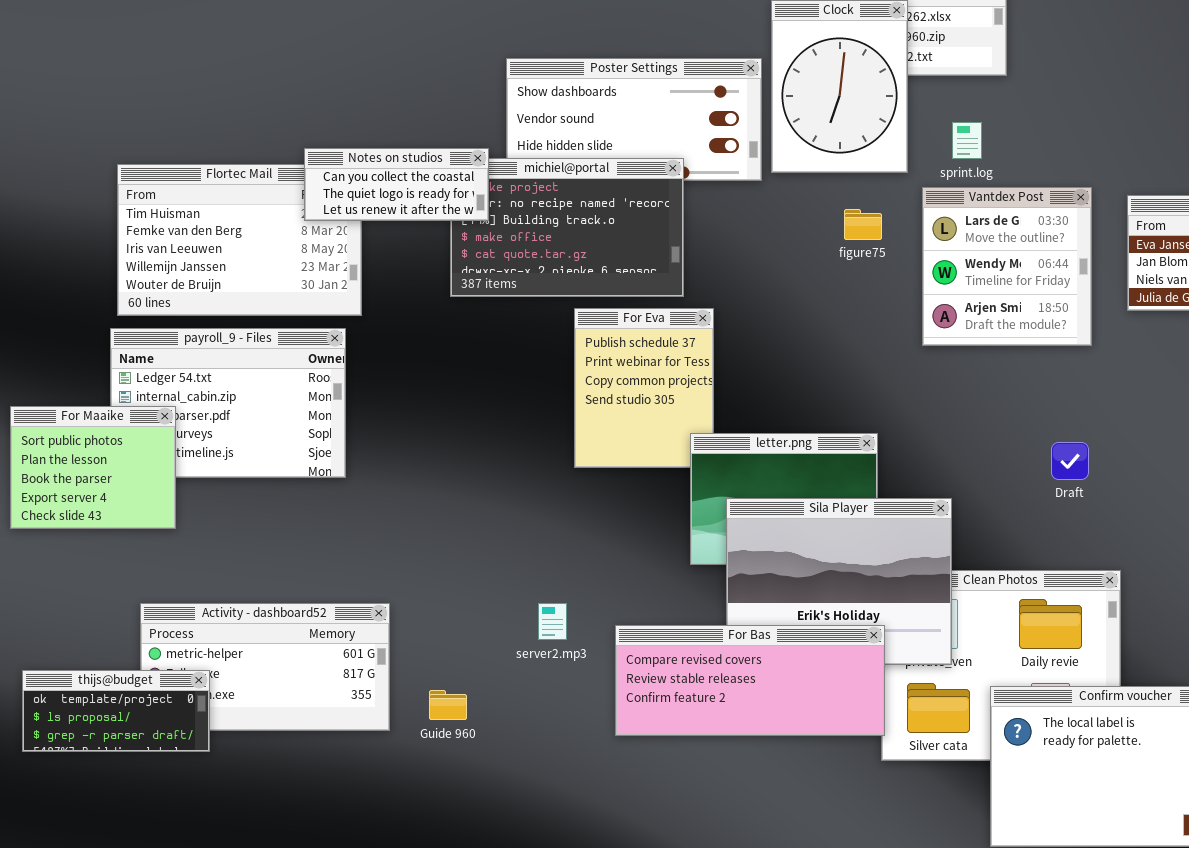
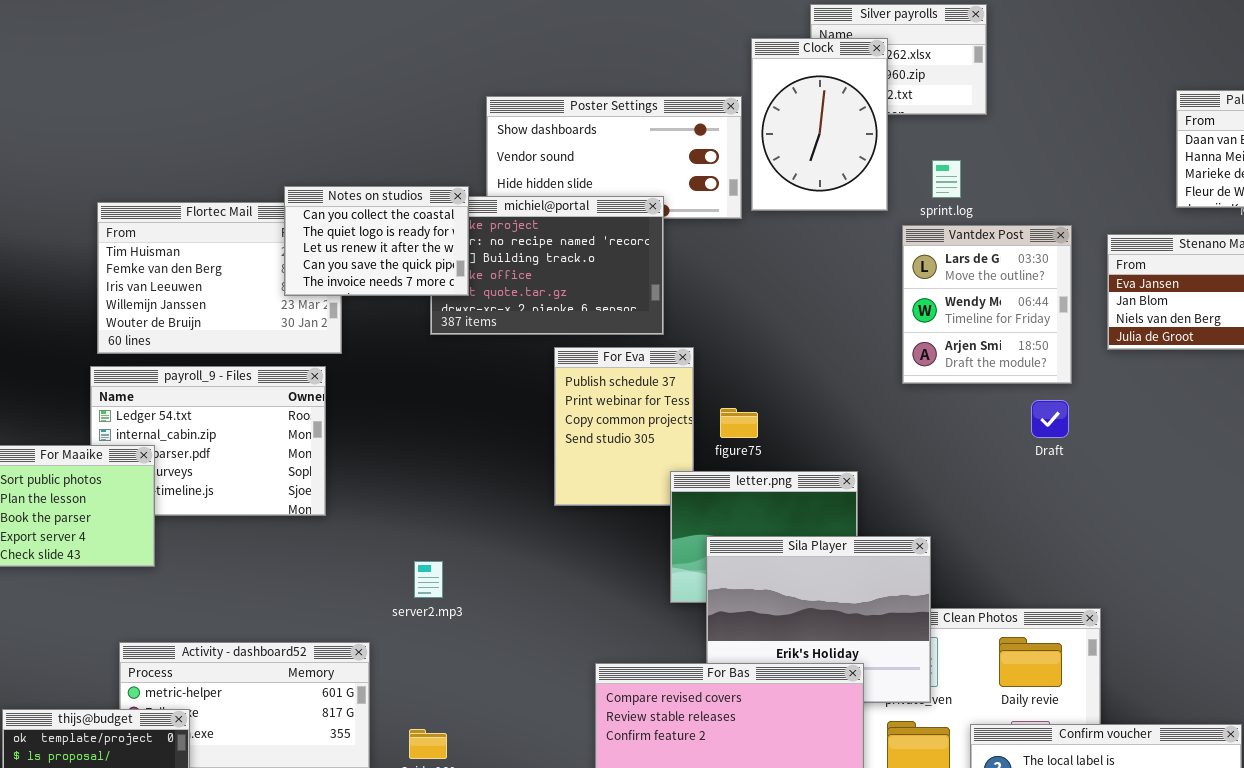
Notes on studios: [304,148,489,221] -> [284,186,469,296], resized
figure75: [844,209,882,240] -> [720,408,758,438], moved
Draft: [1051,442,1089,480] -> [1031,400,1069,438], moved
server2.mp3: [538,603,567,640] -> [414,561,443,598], moved

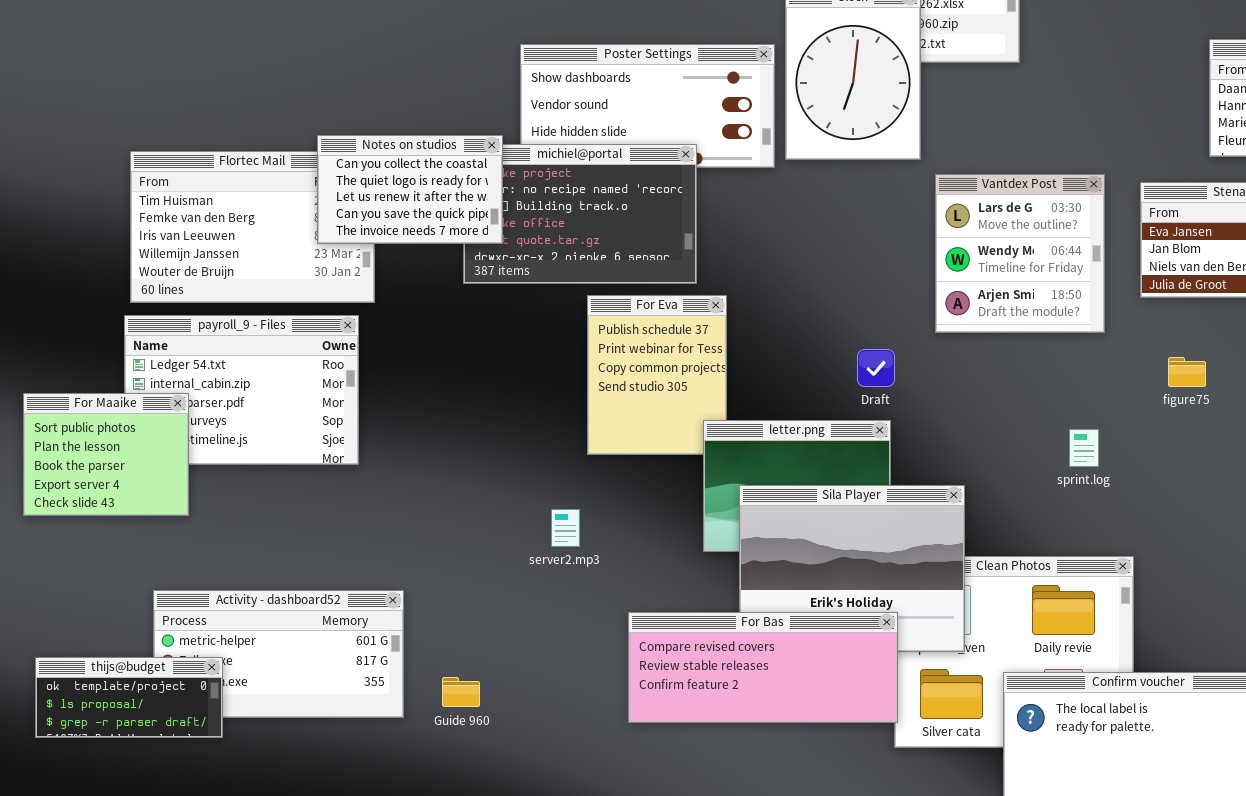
sprint.log: [932,160,961,198] -> [1069,429,1099,467], moved
Draft: [1031,400,1069,438] -> [857,349,895,387], moved
figure75: [720,408,758,438] -> [1168,357,1206,387], moved
server2.mp3: [414,561,443,598] -> [551,509,580,547], moved

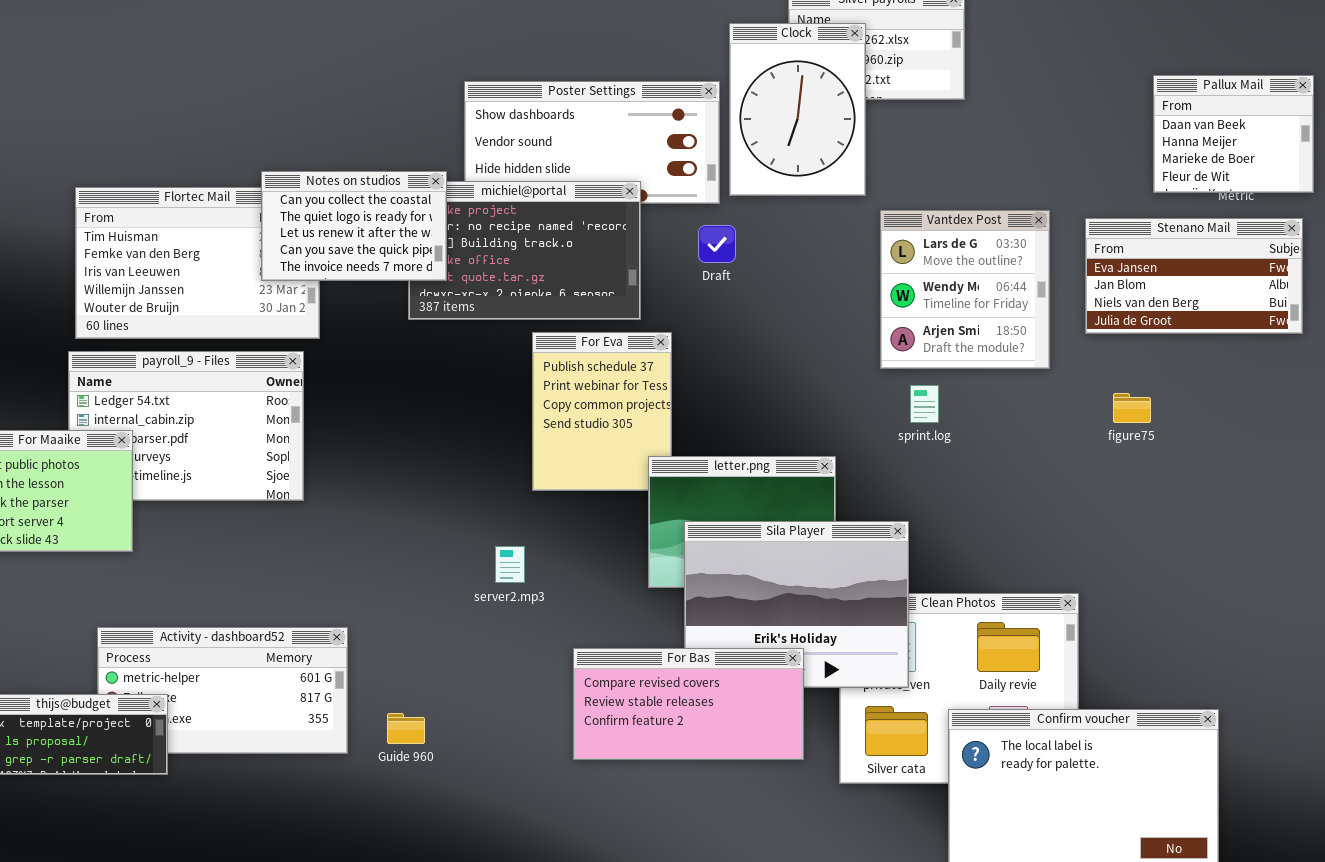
Draft: [857,349,895,387] -> [698,225,736,263], moved
sprint.log: [1069,429,1099,467] -> [910,385,939,423], moved
For Bas: [628,612,898,723] -> [573,648,804,760], resized

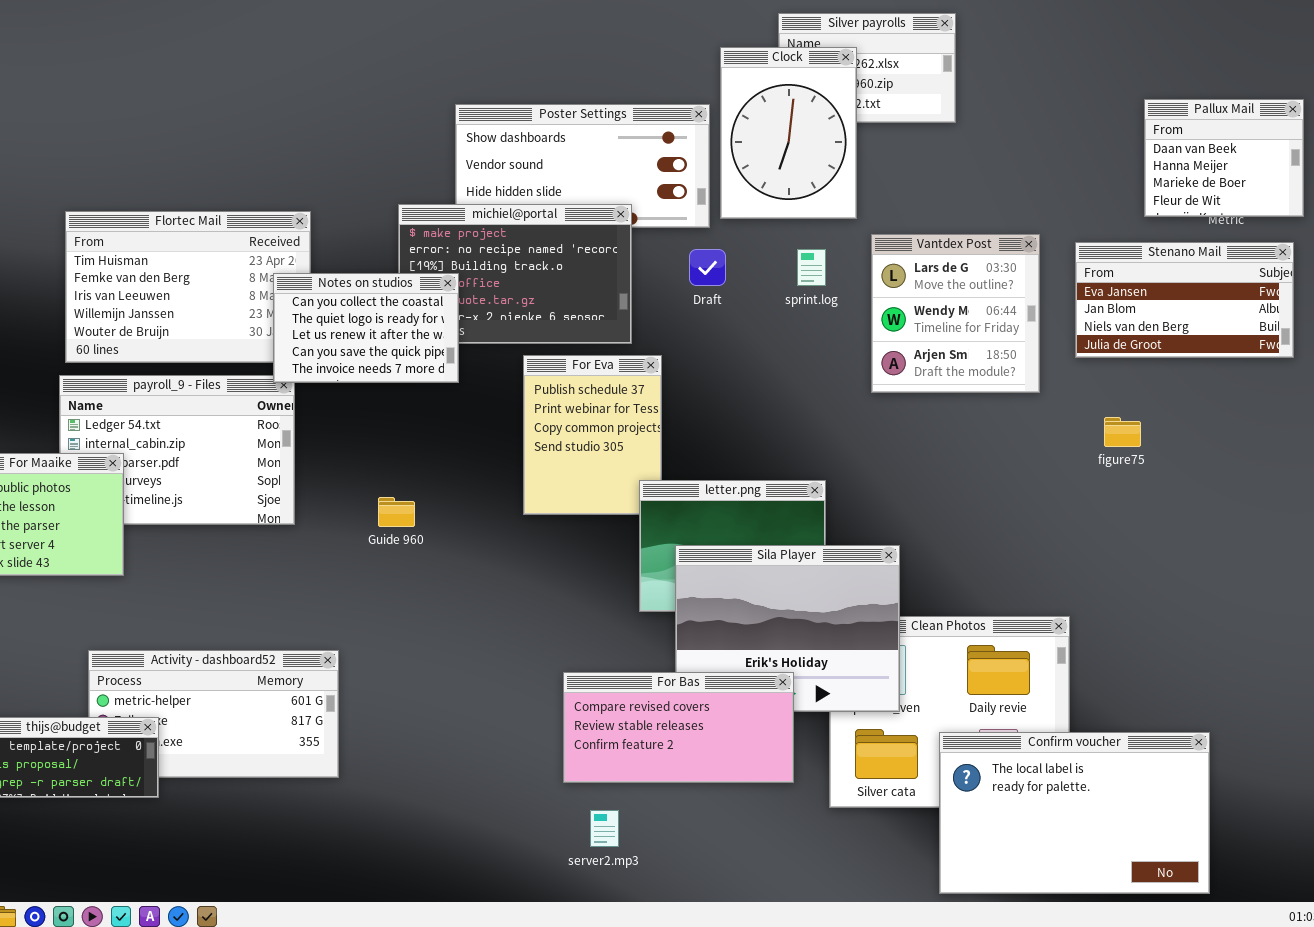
Notes on studios: [261,171,447,281] -> [273,273,459,383], moved
sprint.log: [910,385,939,423] -> [797,249,826,286], moved
server2.mp3: [495,546,525,583] -> [590,810,619,847], moved
Guide 960: [387,713,425,744] -> [378,497,415,527], moved

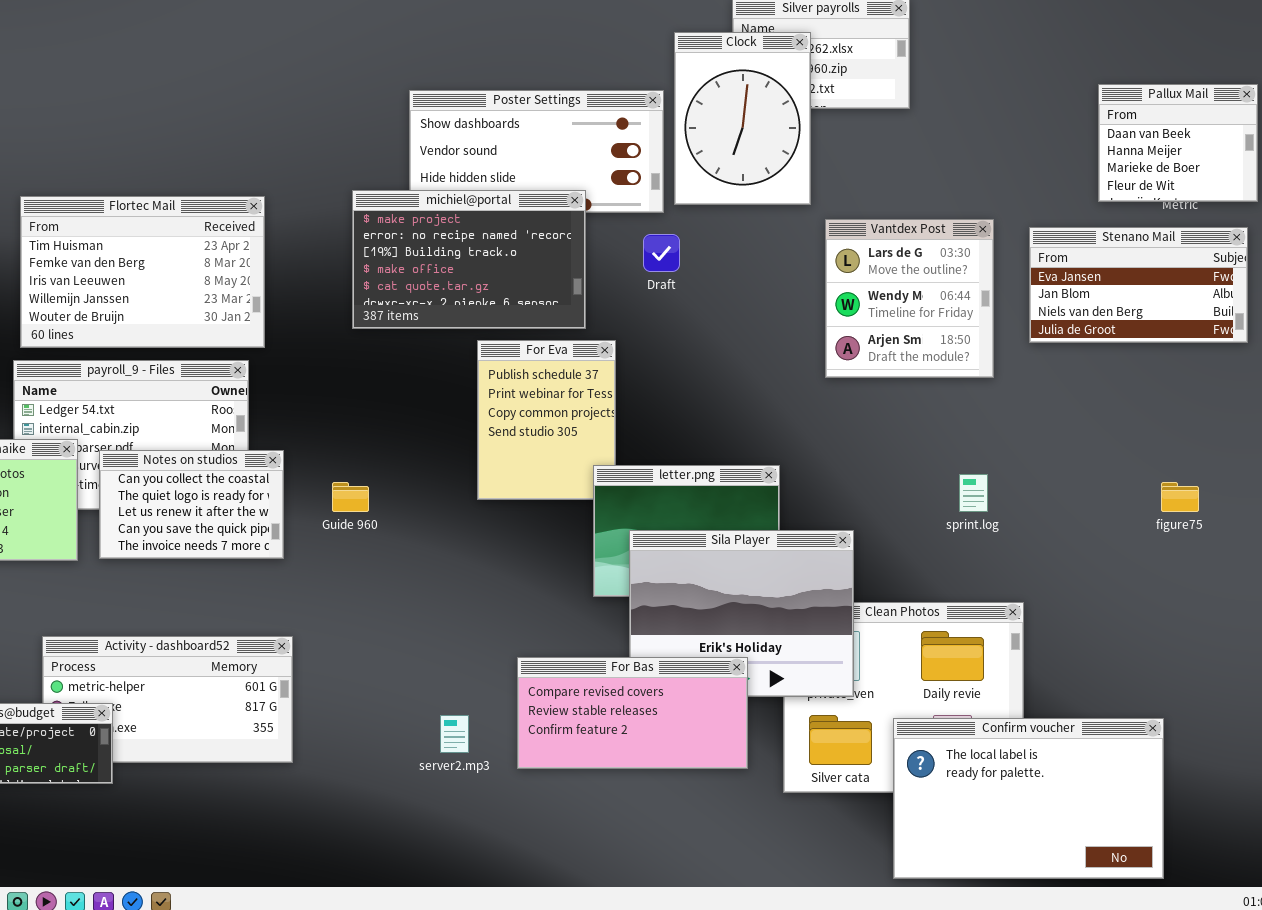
sprint.log: [797,249,826,286] -> [959,474,988,512], moved
Notes on studios: [273,273,459,383] -> [99,450,284,559], moved
figure75: [1104,417,1141,447] -> [1161,482,1199,512], moved
server2.mp3: [590,810,619,847] -> [440,715,469,753], moved

